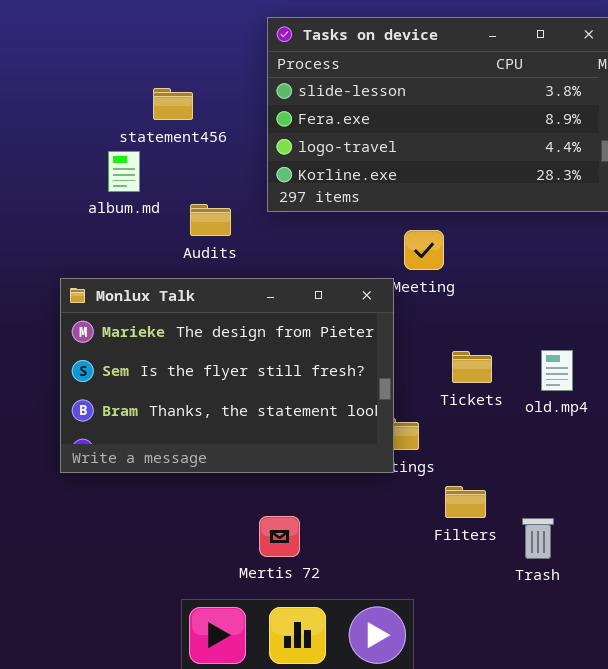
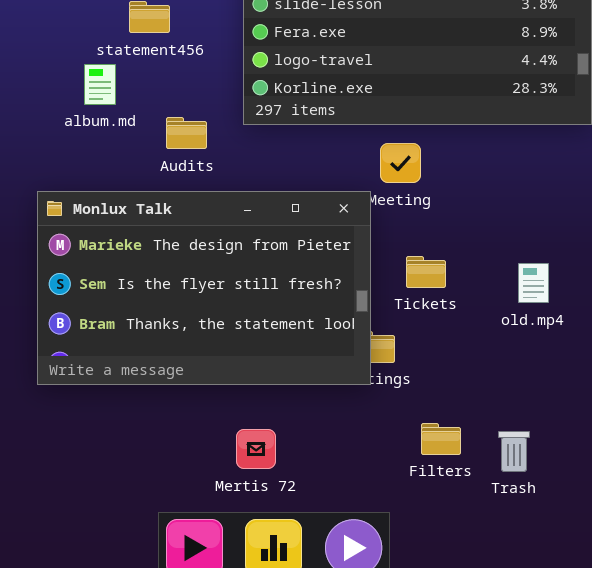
Tickets: [452,351,492,383] -> [406,256,446,288], moved
Filters: [445,486,486,518] -> [421,423,461,455], moved

